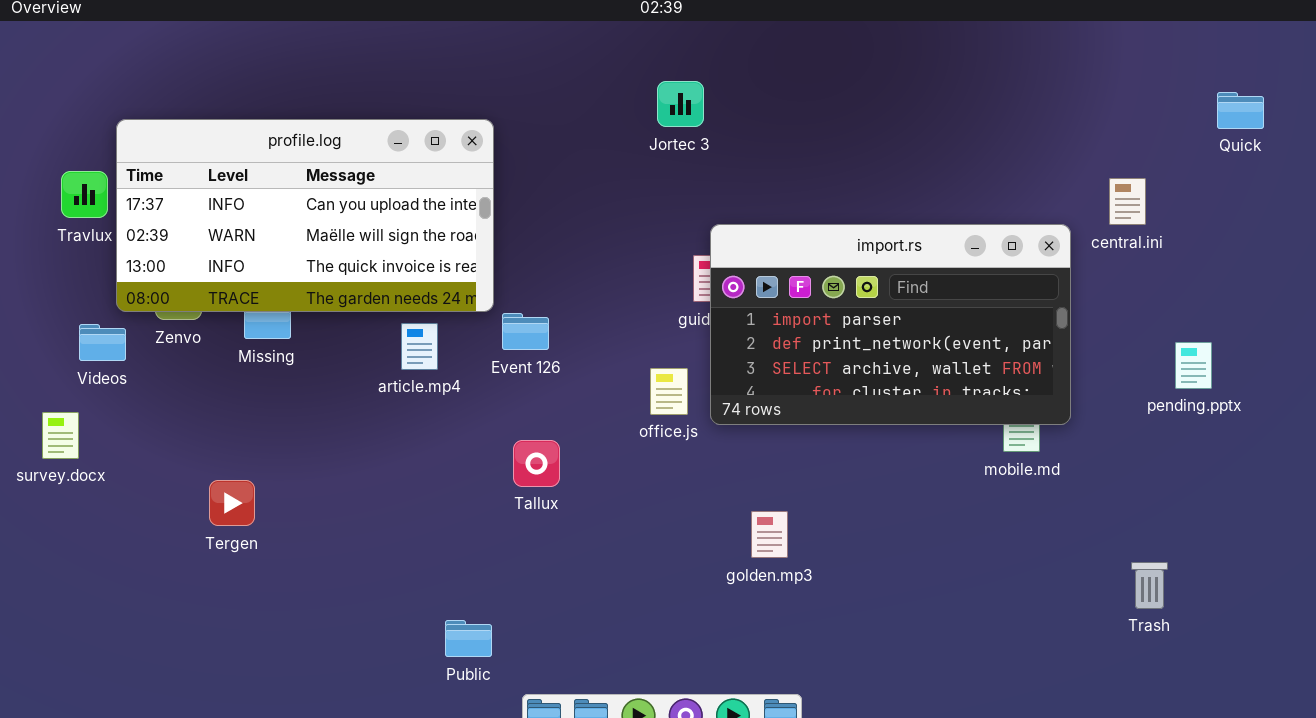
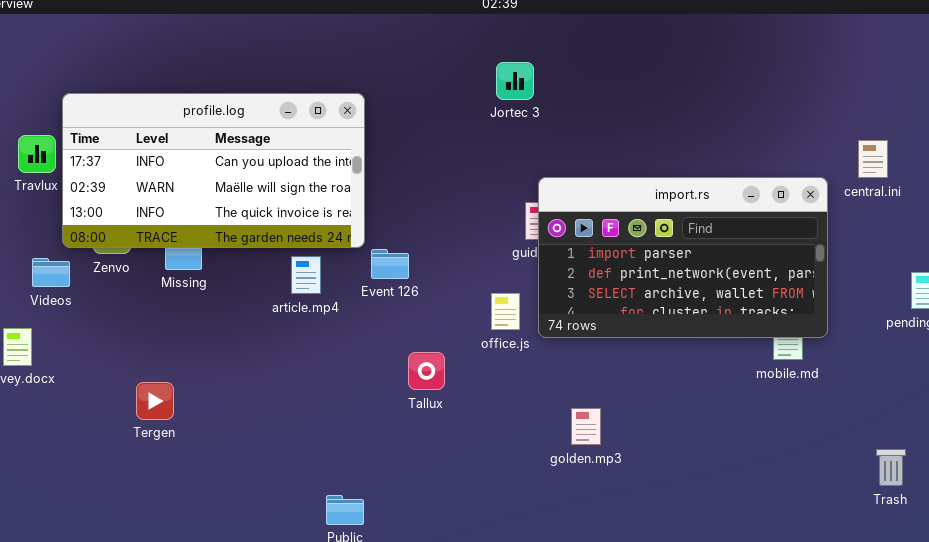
Tallux: [513,440,560,487] -> [408,352,445,390], moved

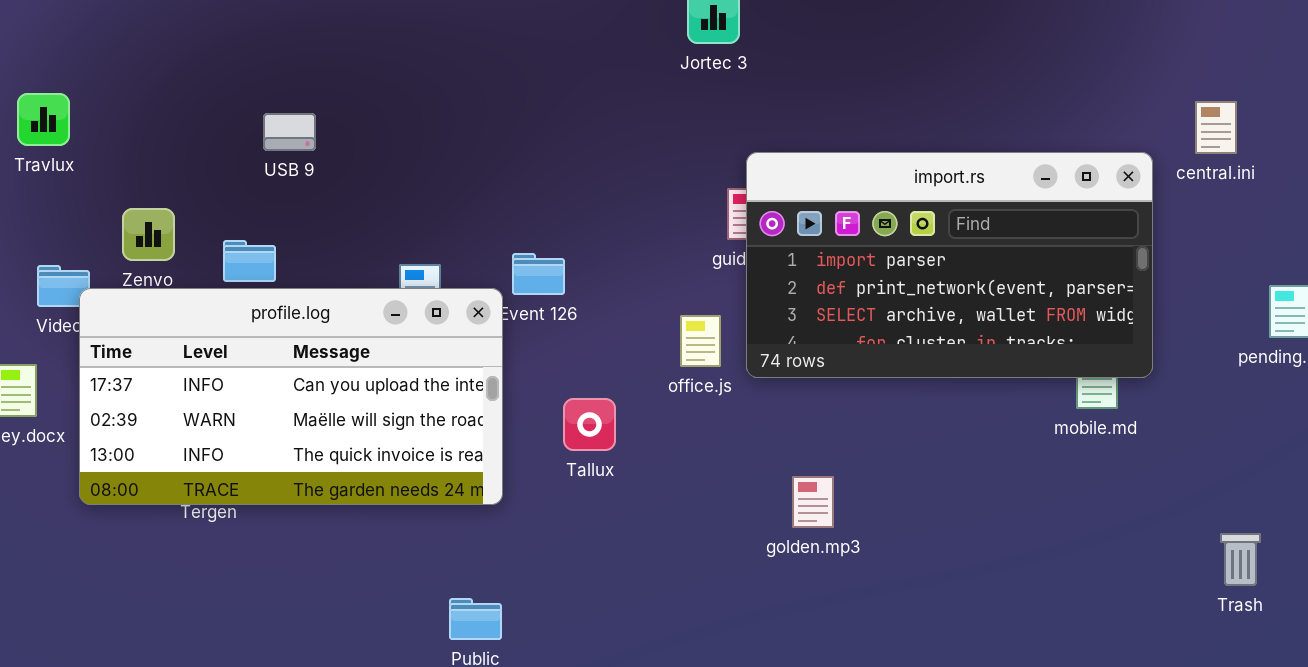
profile.log: [62,93,365,248] -> [79,288,503,505], moved

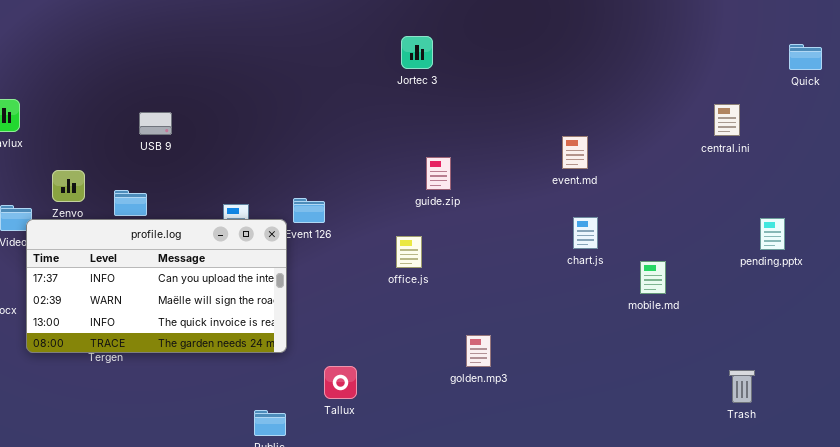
import.rs: [746,152,1153,378] -> none, closed
Tallux: [563,398,616,451] -> [324,366,357,399], moved

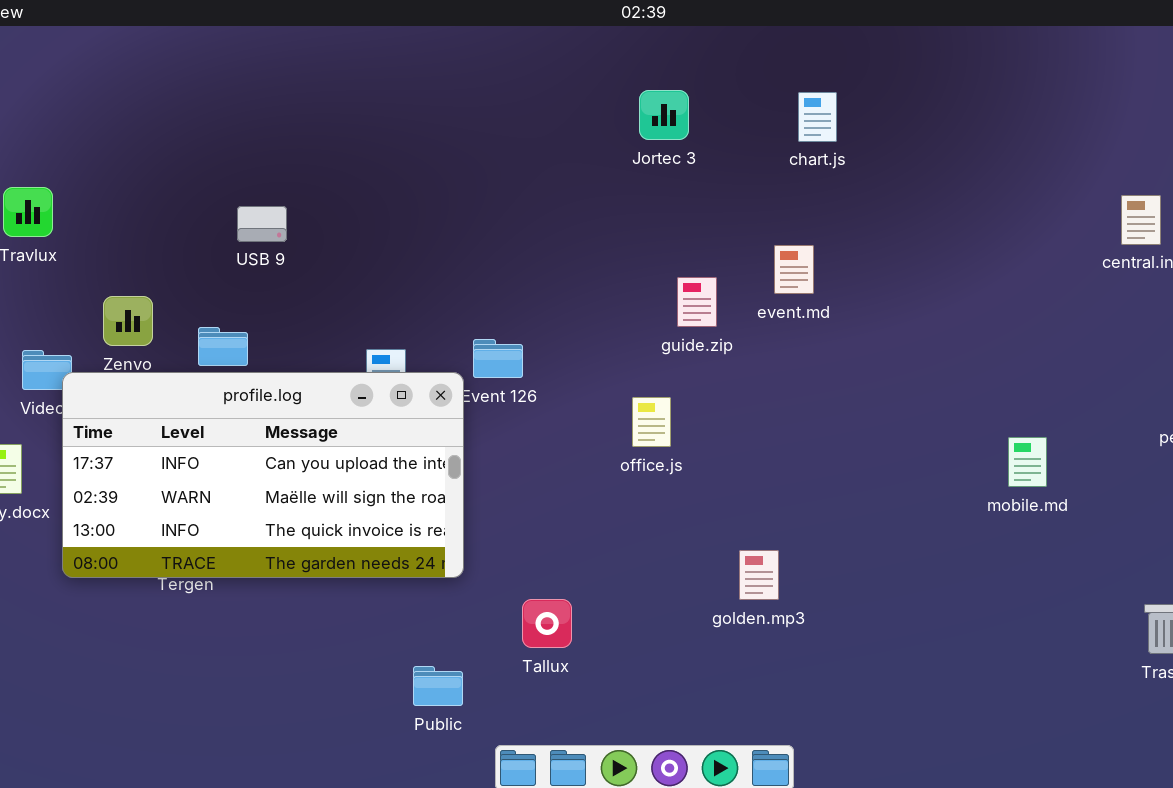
event.md: [562,136,588,169] -> [774,245,814,294], moved
chart.js: [573,217,598,249] -> [798,92,837,142], moved

